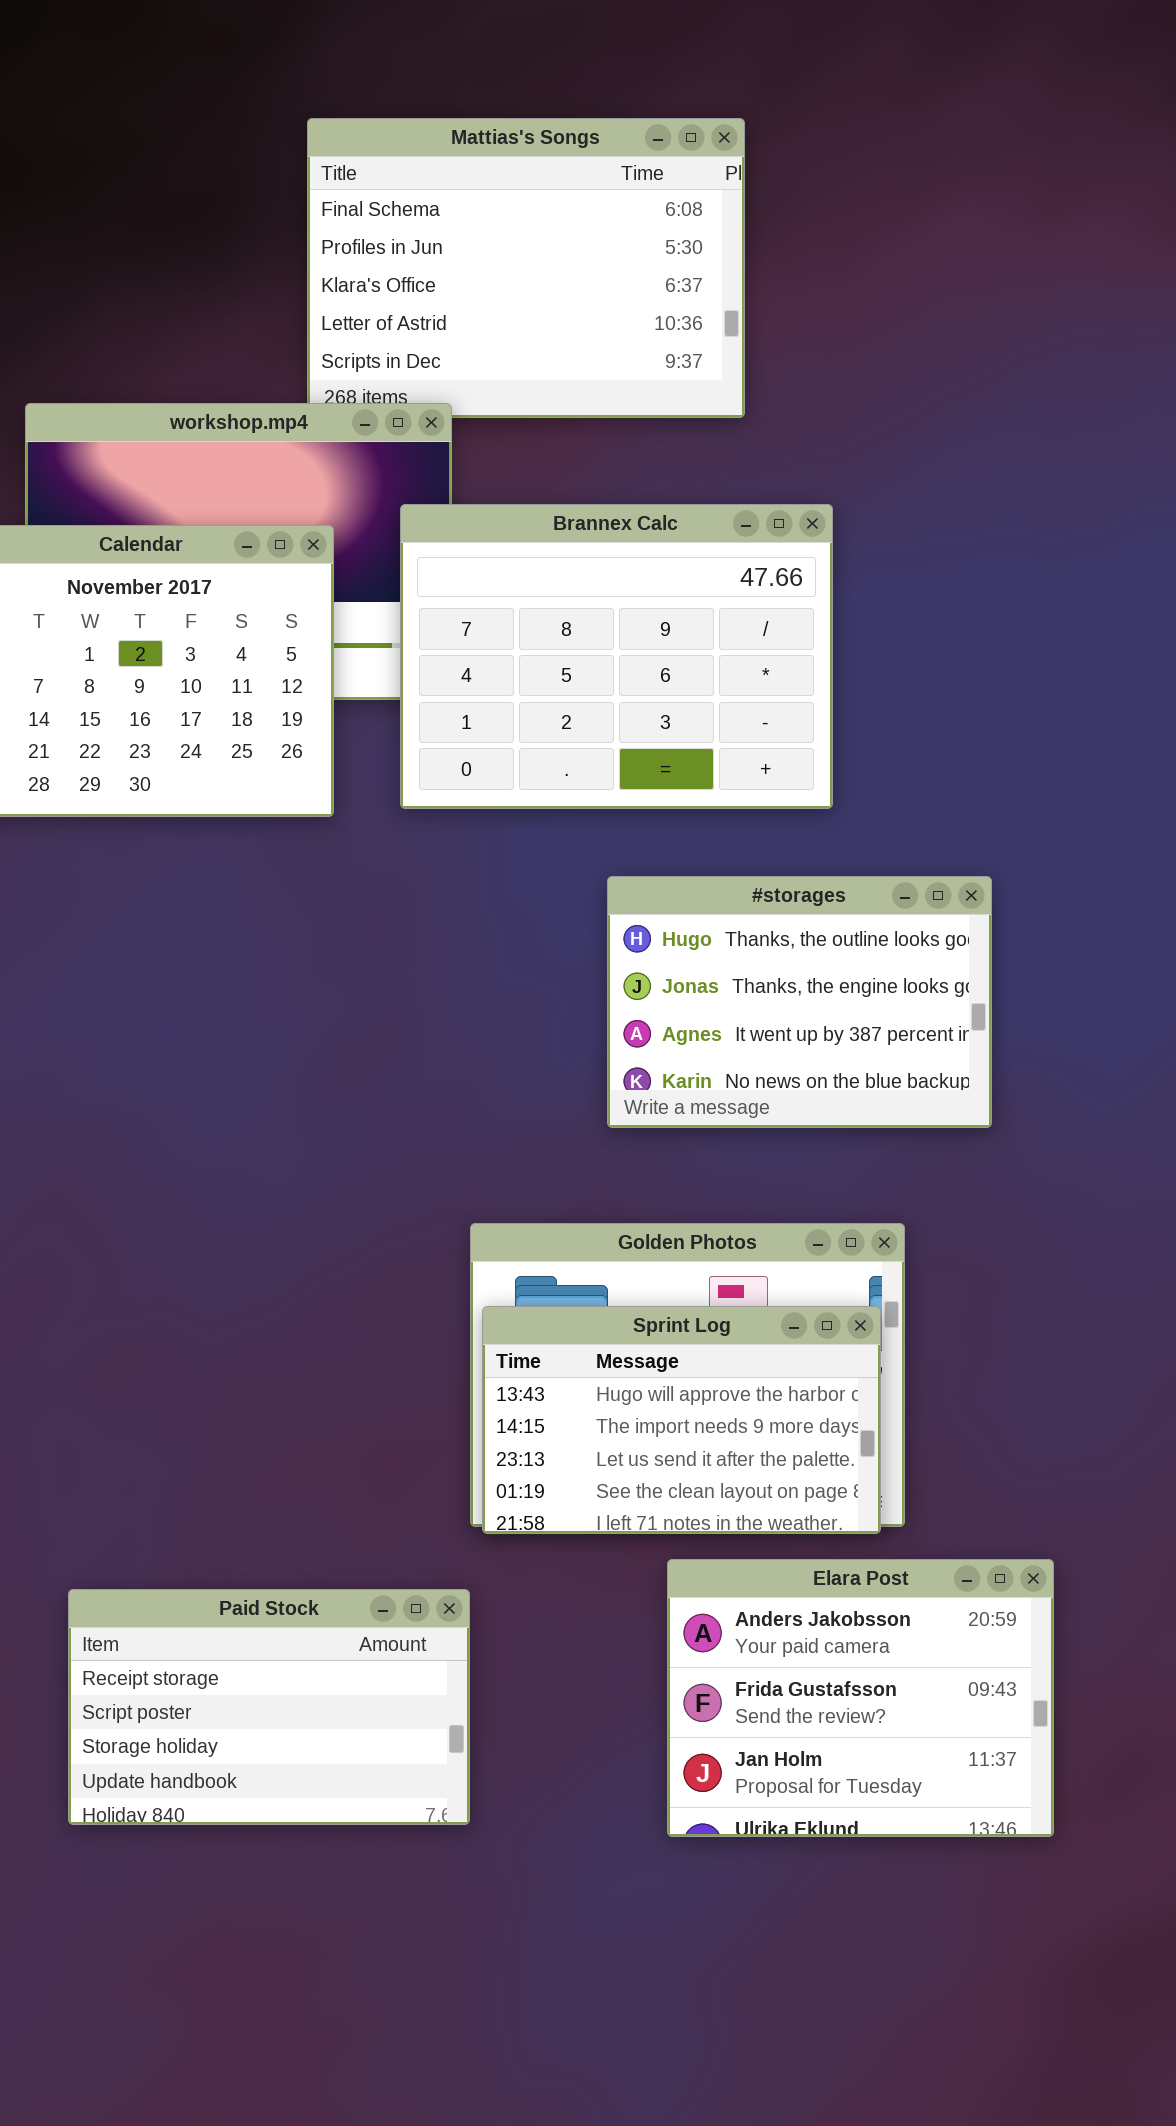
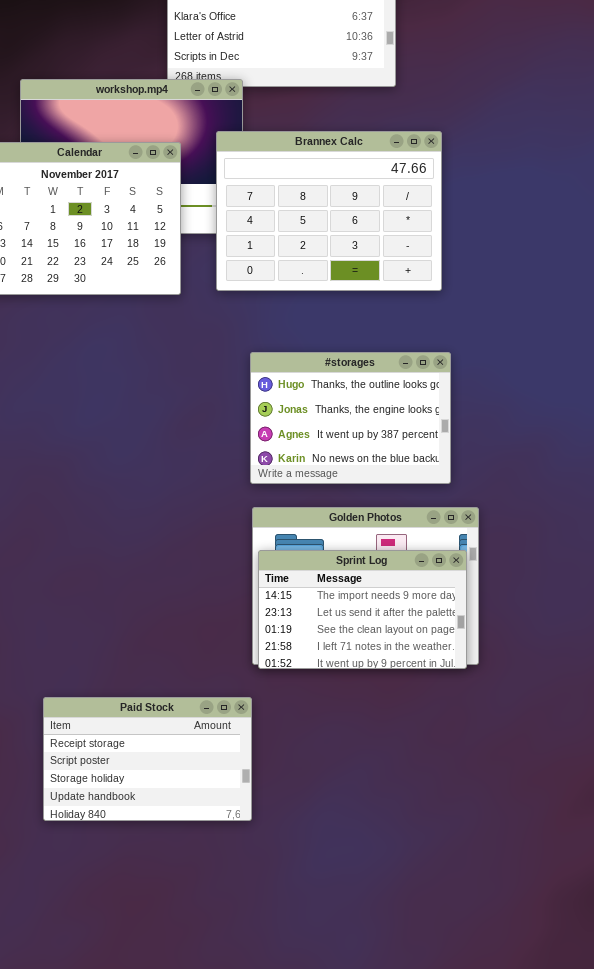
#storages: [607,876,992,1128] -> [250,352,451,484], moved
Sprint Log: [482,1306,881,1534] -> [258,550,467,669], scrolled down 1 row
Elara Post: [667,1559,1054,1837] -> none, closed

